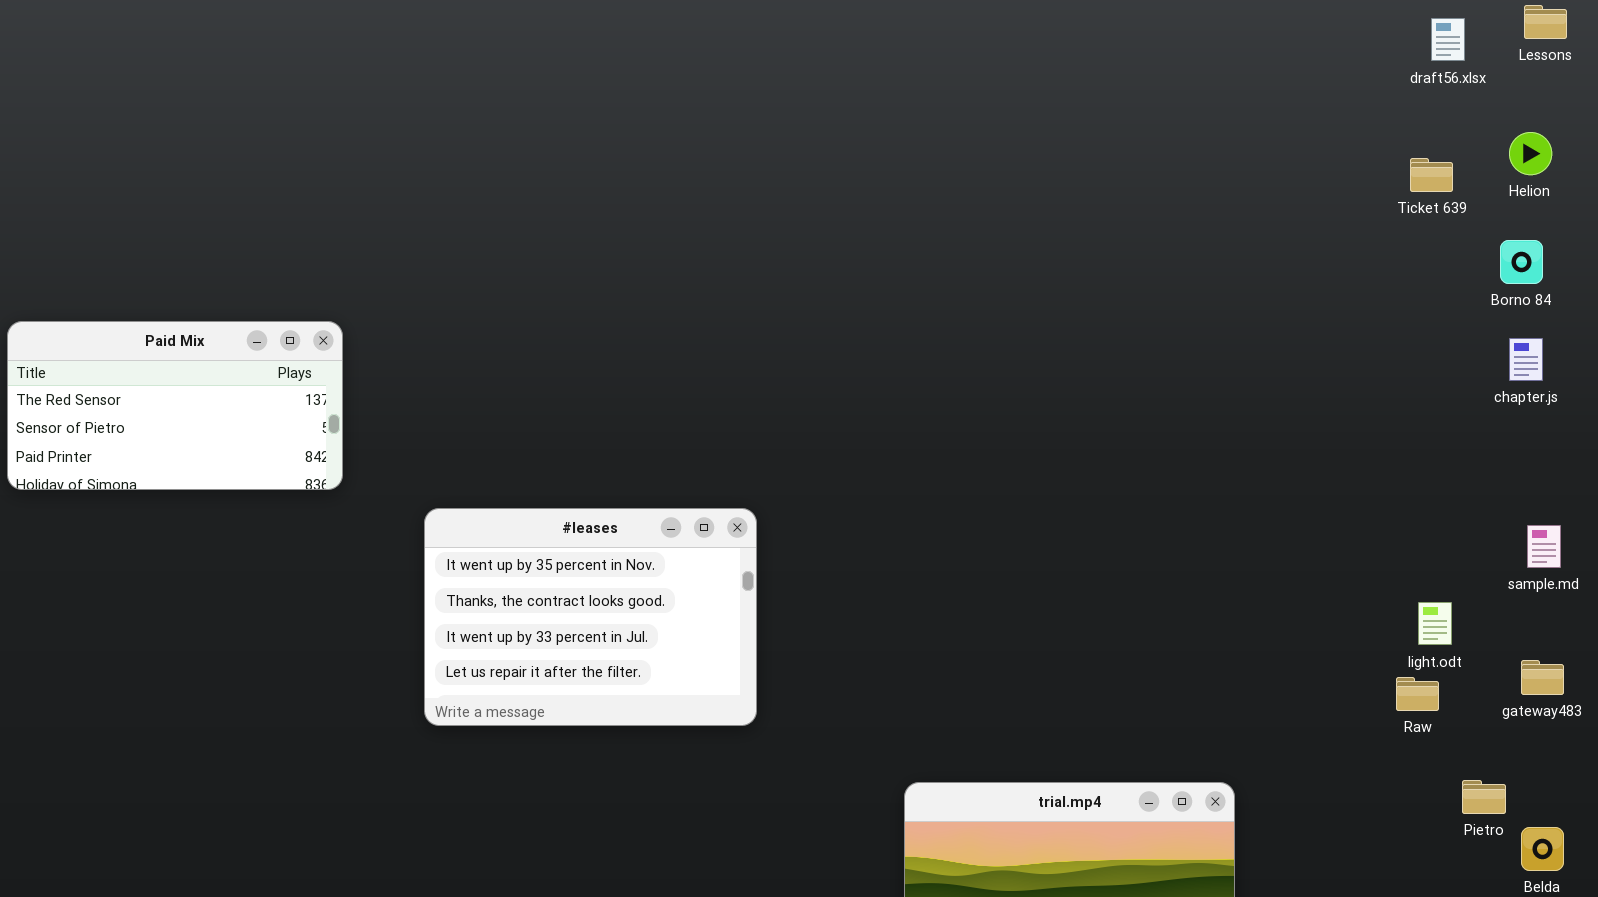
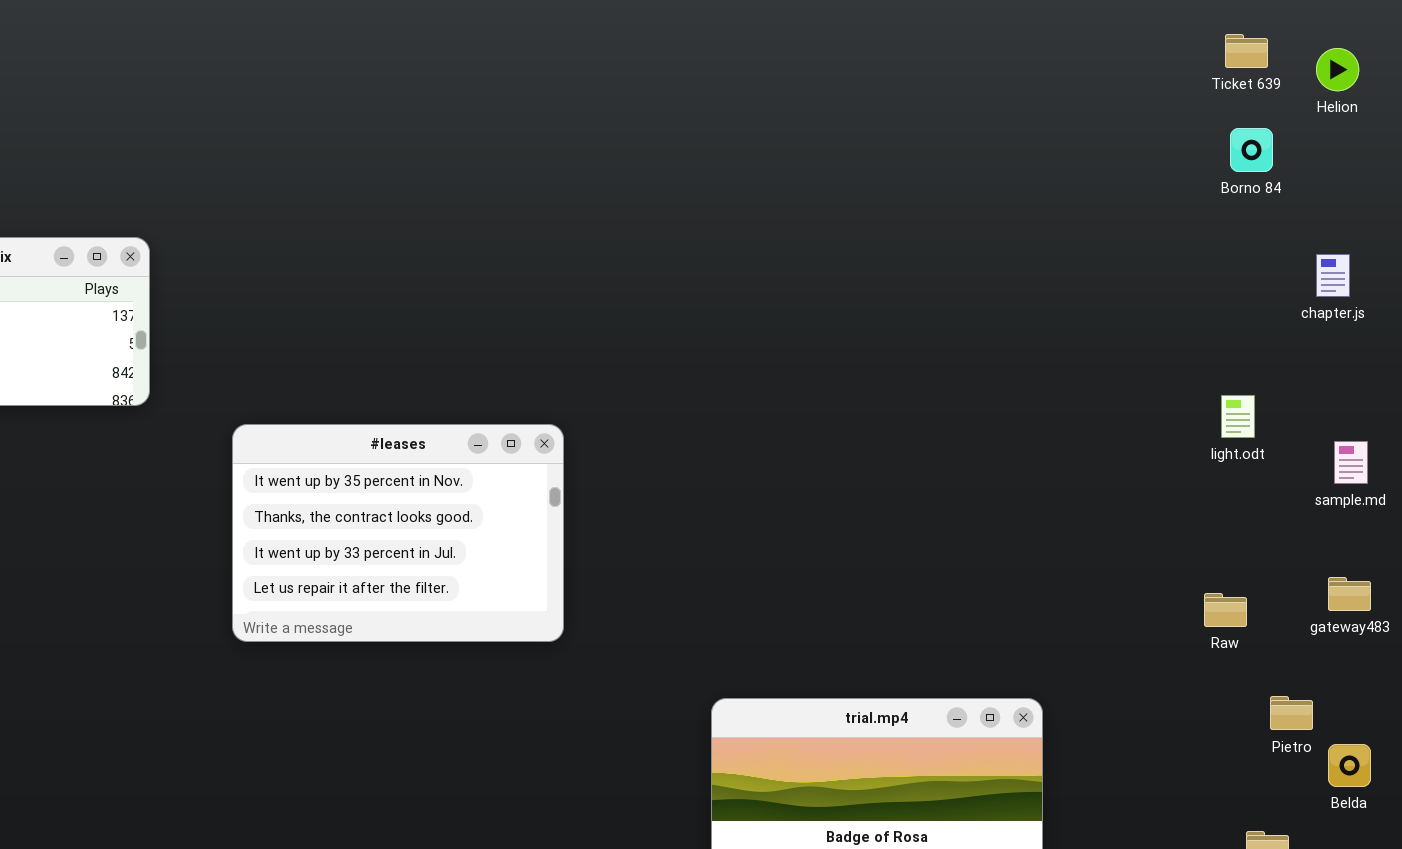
Ticket 639: [1410,158,1453,192] -> [1225,34,1268,68], moved
Borno 84: [1500,240,1543,284] -> [1230,128,1273,172], moved
light.odt: [1418,602,1452,645] -> [1221,395,1255,438], moved

